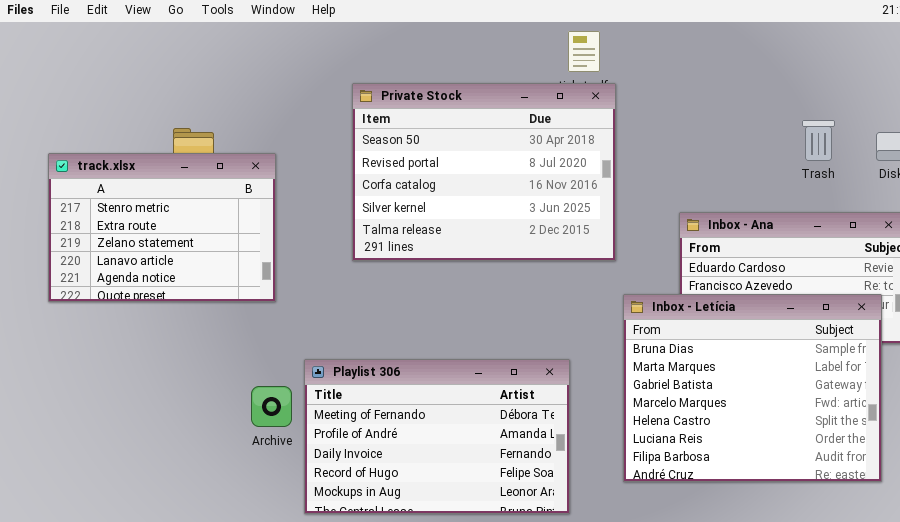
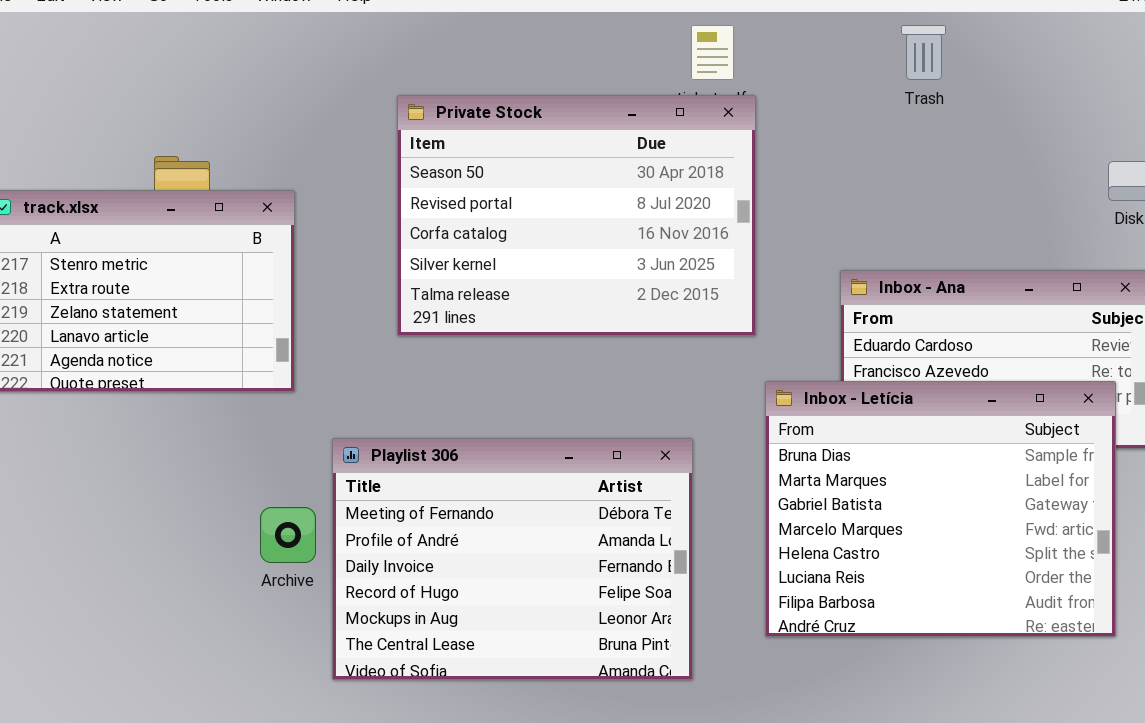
Trash: [802,120,835,161] -> [901,25,946,80], moved
Playlist 306: [304,359,570,514] -> [332,438,693,680], resized

